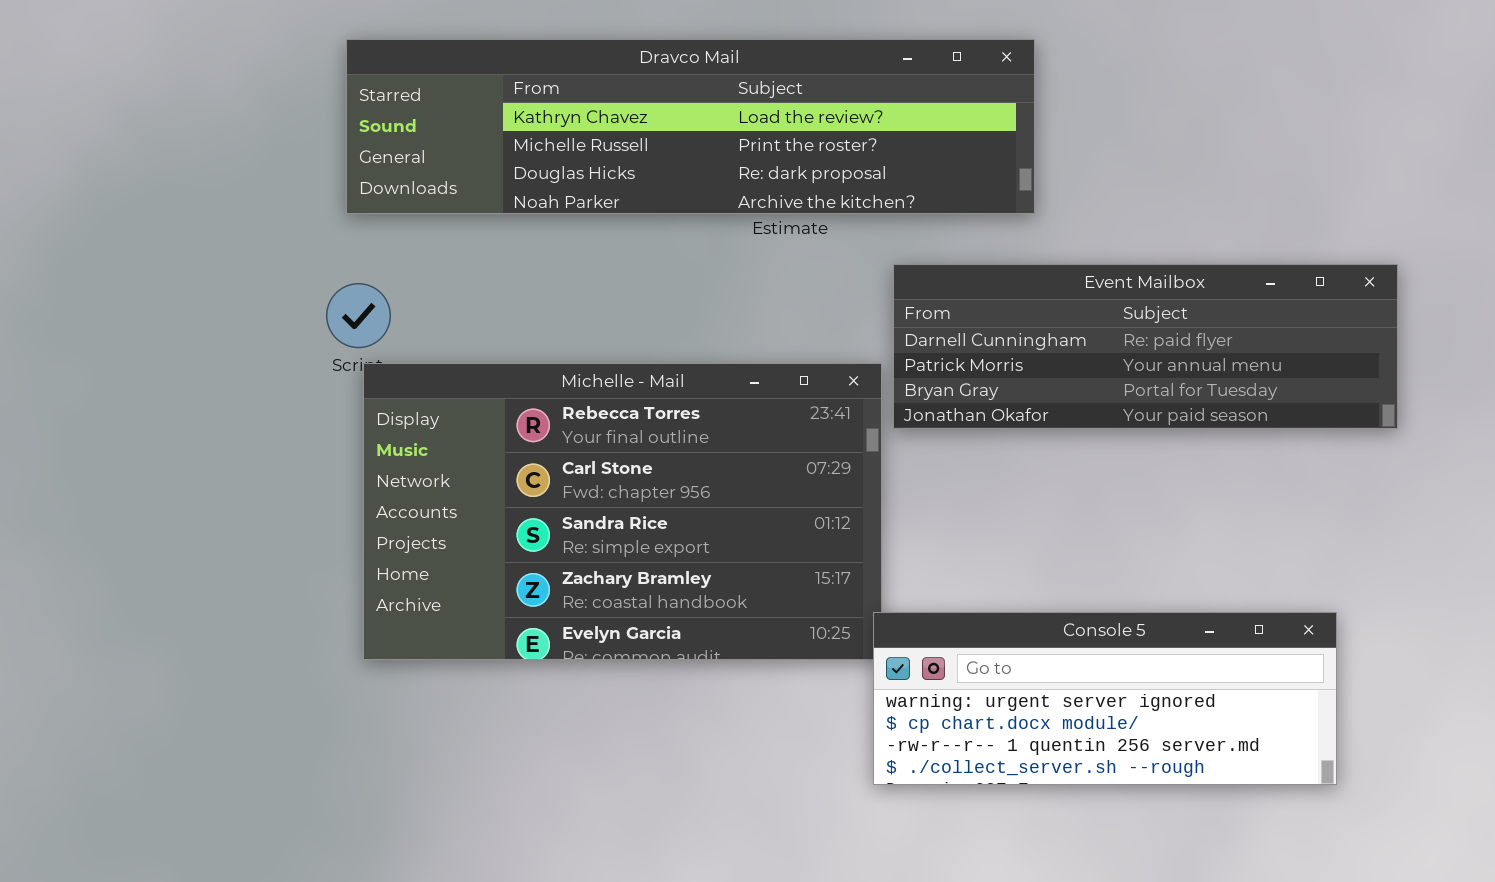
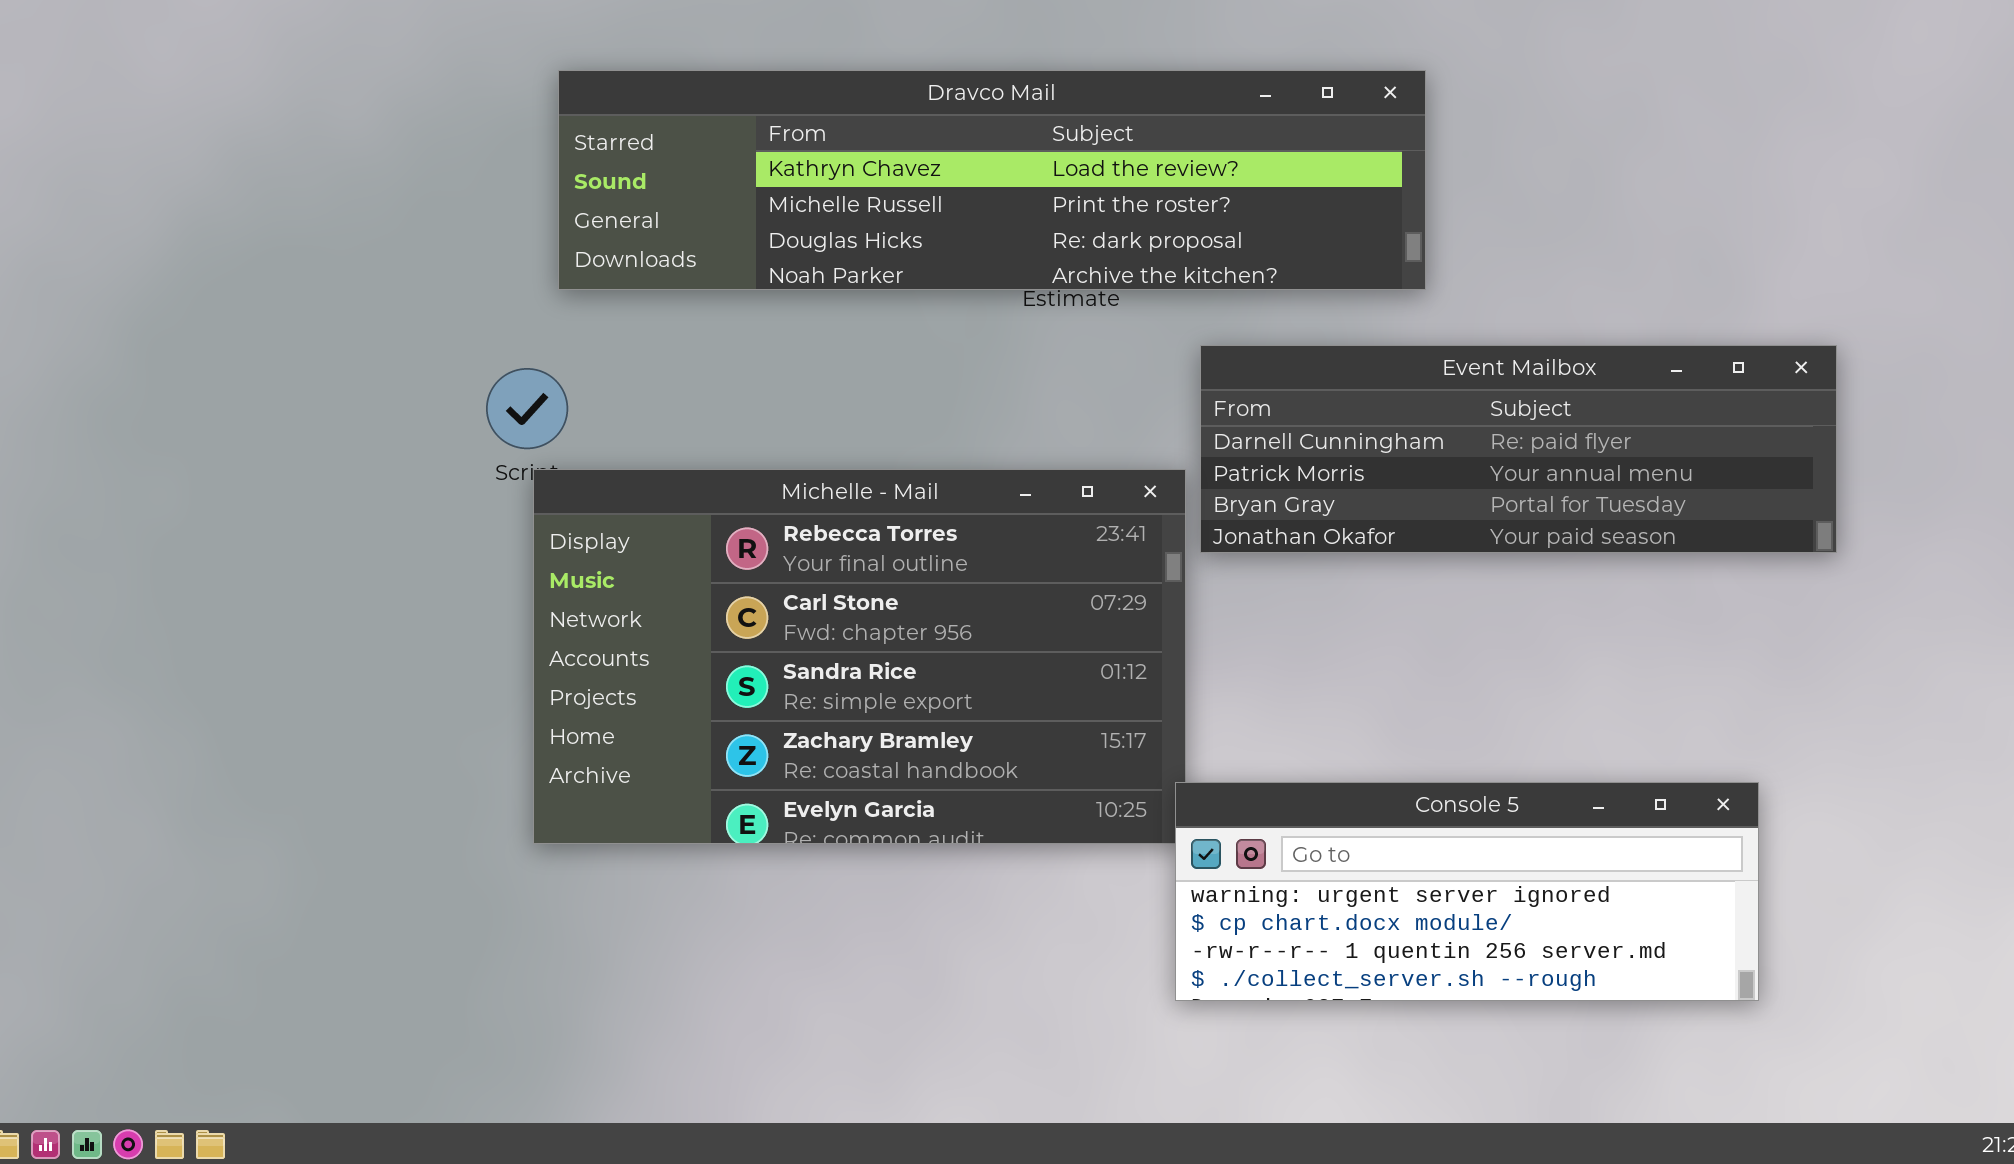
Dravco Mail: [346,39,1035,214] -> [558,70,1426,290], moved

